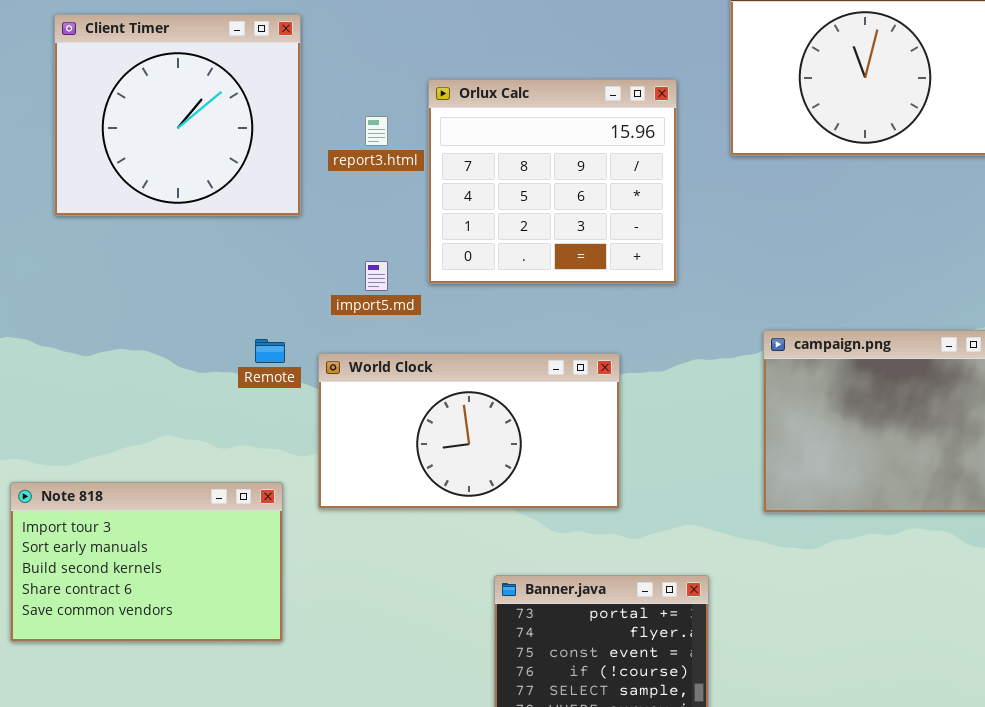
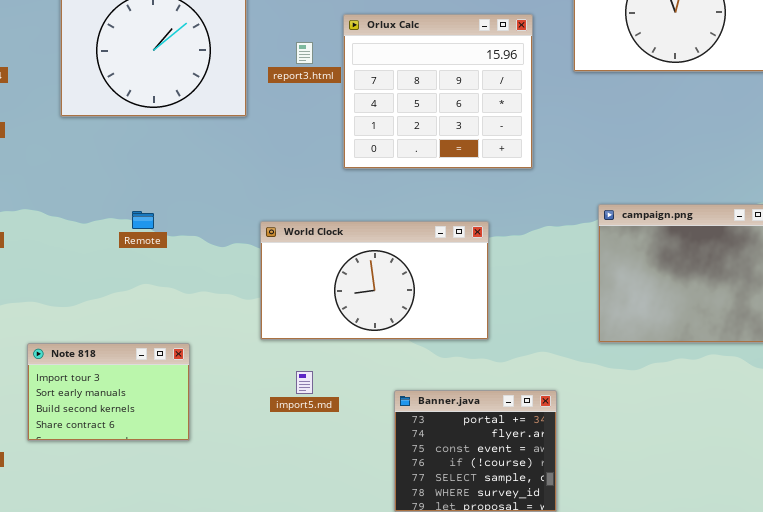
import5.md: [365,261,388,291] -> [296,371,313,394], moved
Remote: [255,339,285,363] -> [132,211,154,229], moved
Note 818: [10,482,283,642] -> [27,343,190,441], resized

